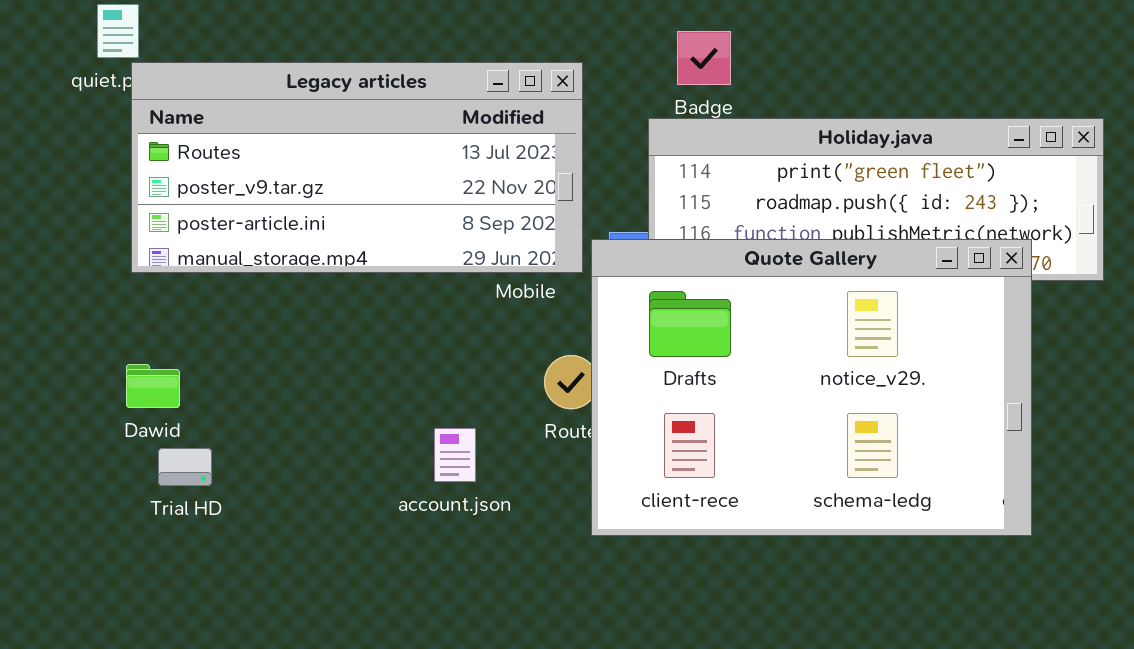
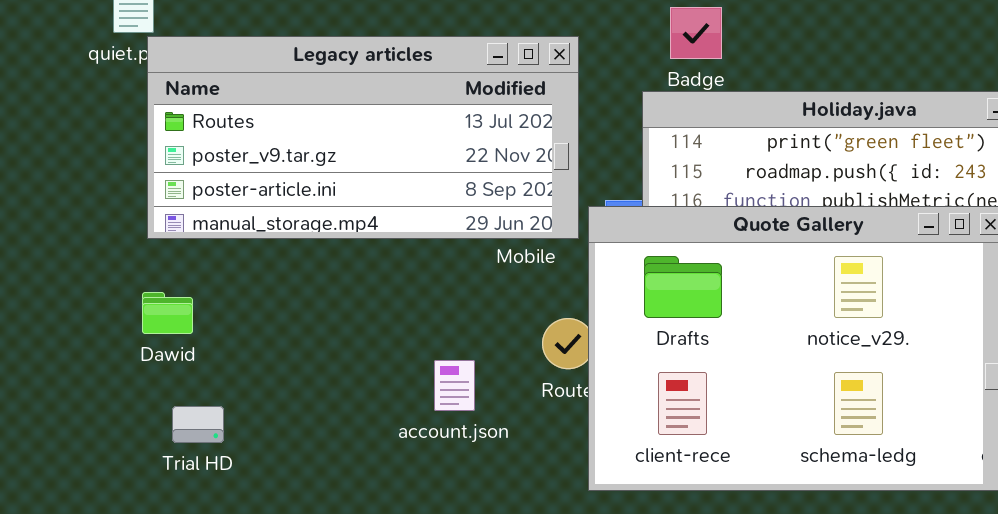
Dawid: [126,364,180,408] -> [142,292,193,334], moved
account.json: [434,428,476,482] -> [434,360,475,411], moved

